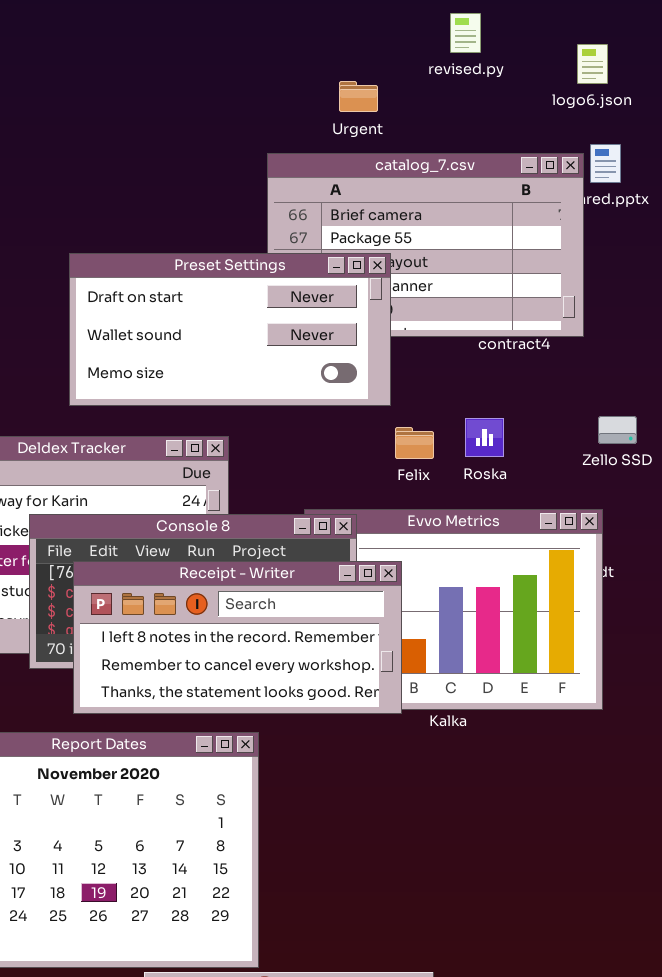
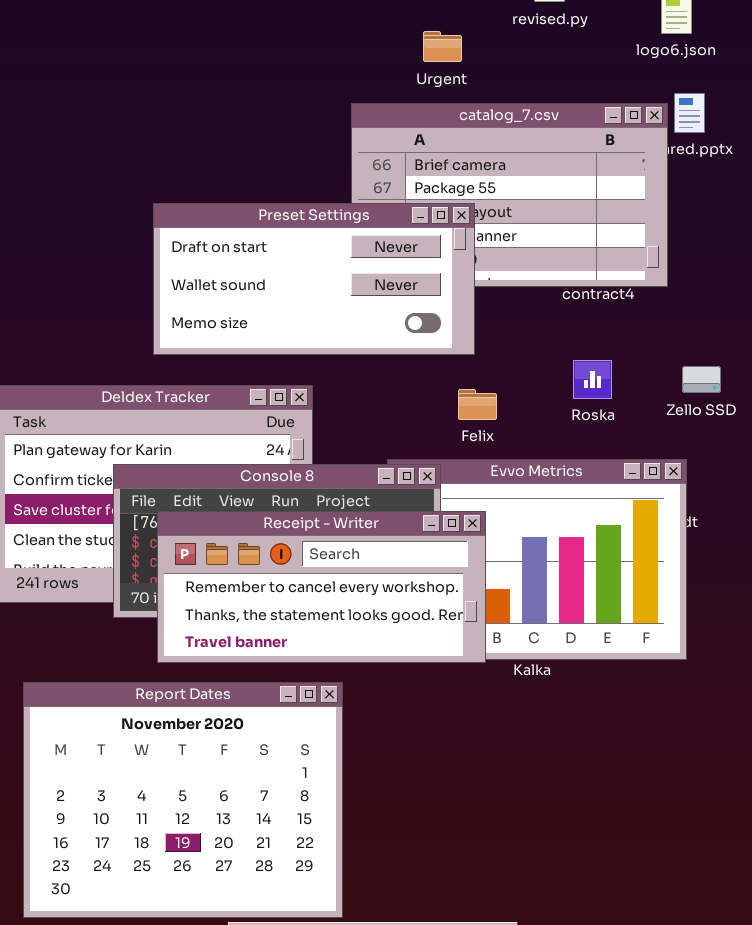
Roska: [465,418,504,457] -> [573,360,612,399], moved
Felix: [395,427,434,459] -> [458,389,497,420], moved
Receipt - Writer: [73,561,402,714] -> [157,511,486,663], scrolled down 1 row

